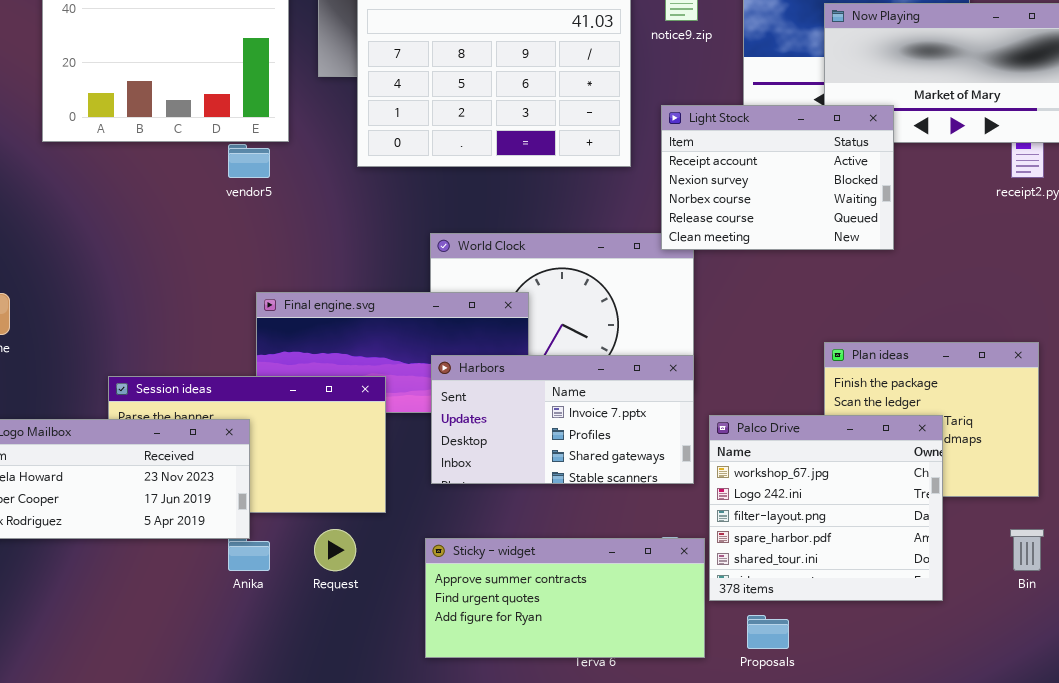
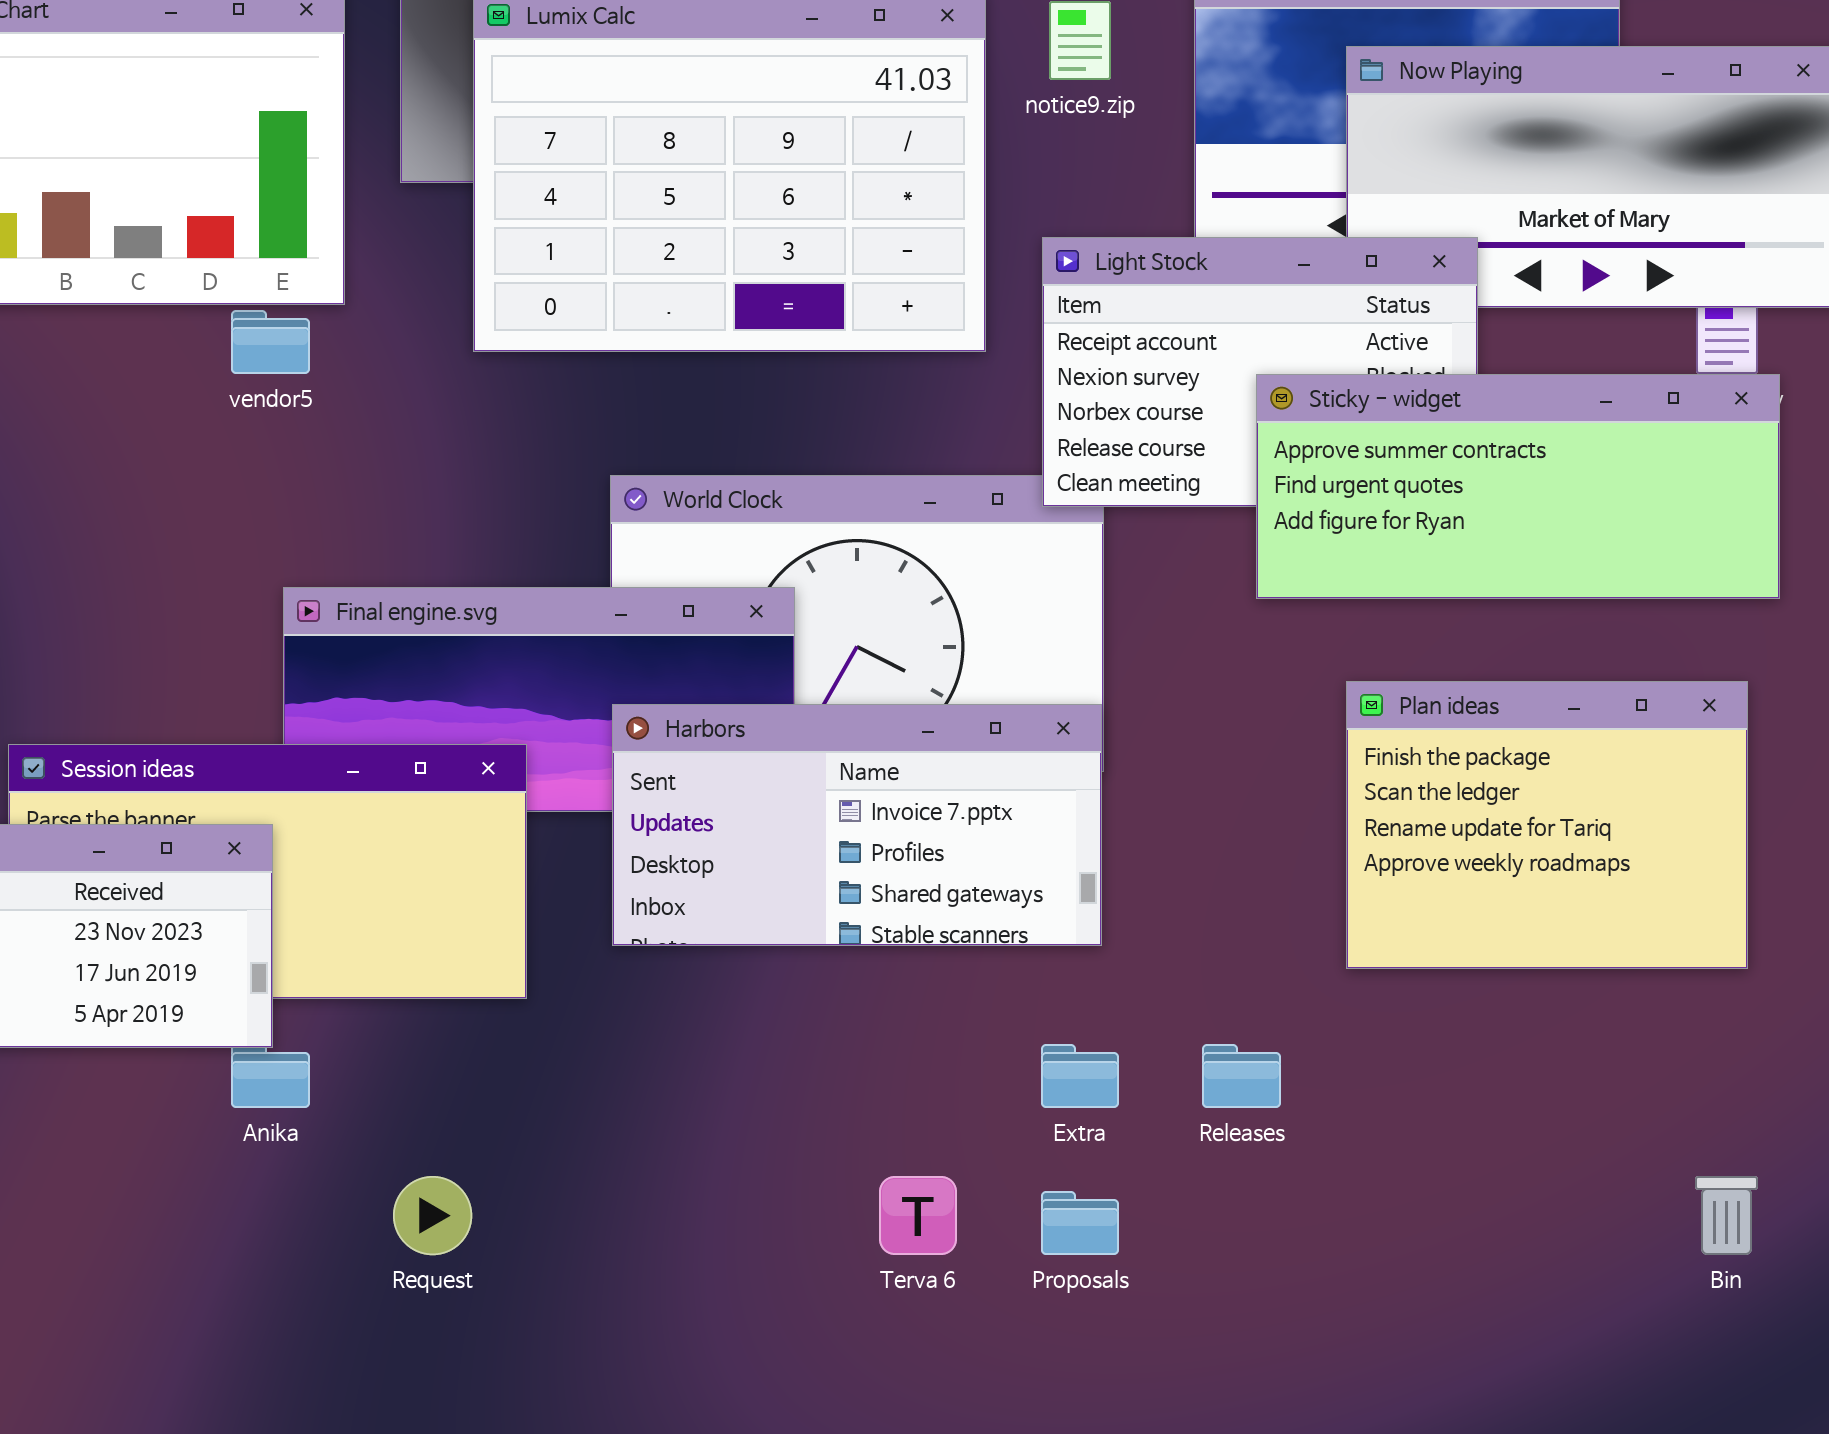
Palco Drive: [709,415,943,601] -> none, closed
Request: [314,529,356,571] -> [393,1176,472,1255], moved
Bin: [1010,529,1044,571] -> [1695,1176,1758,1255], moved
Sticky - widget: [425,538,705,658] -> [1256,374,1780,599], moved
Proposals: [747,615,789,649] -> [1041,1191,1119,1255], moved

